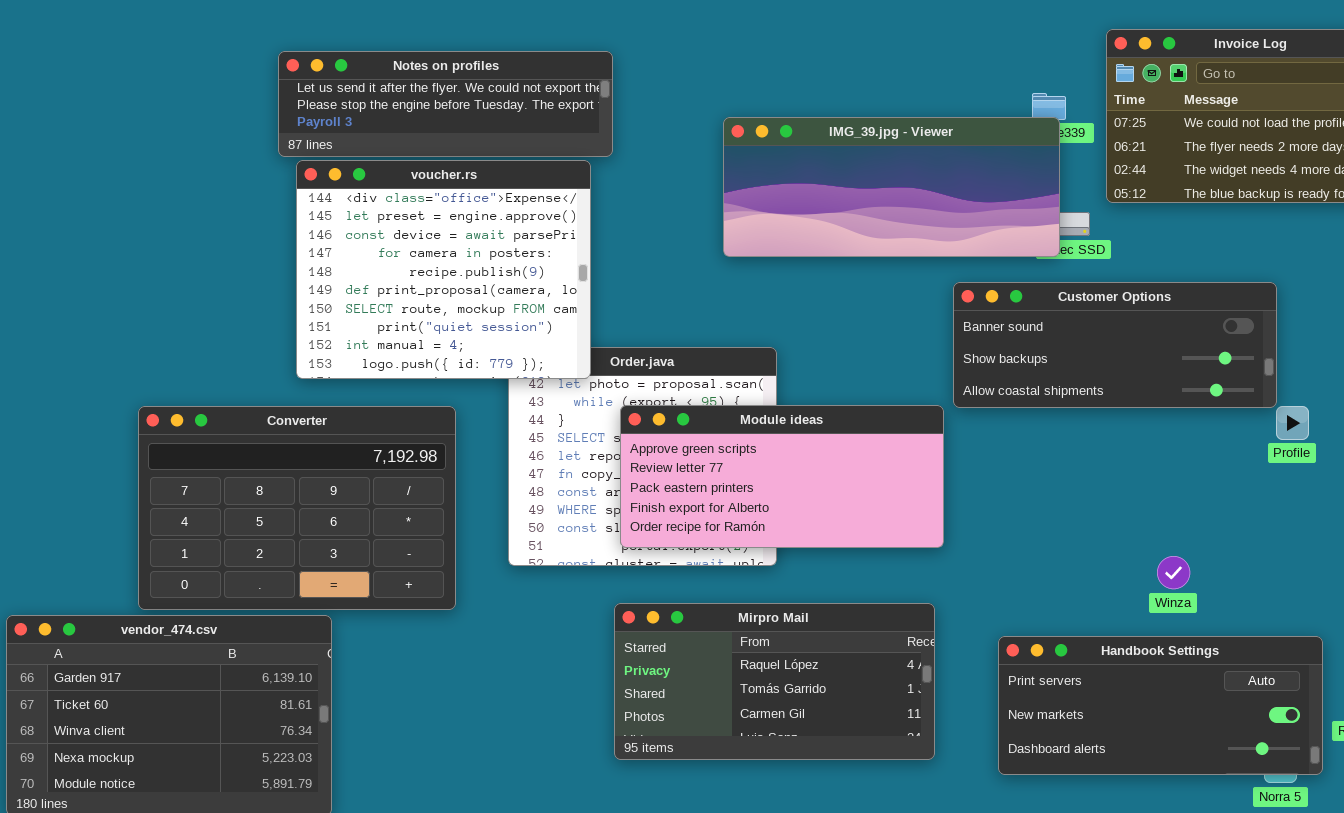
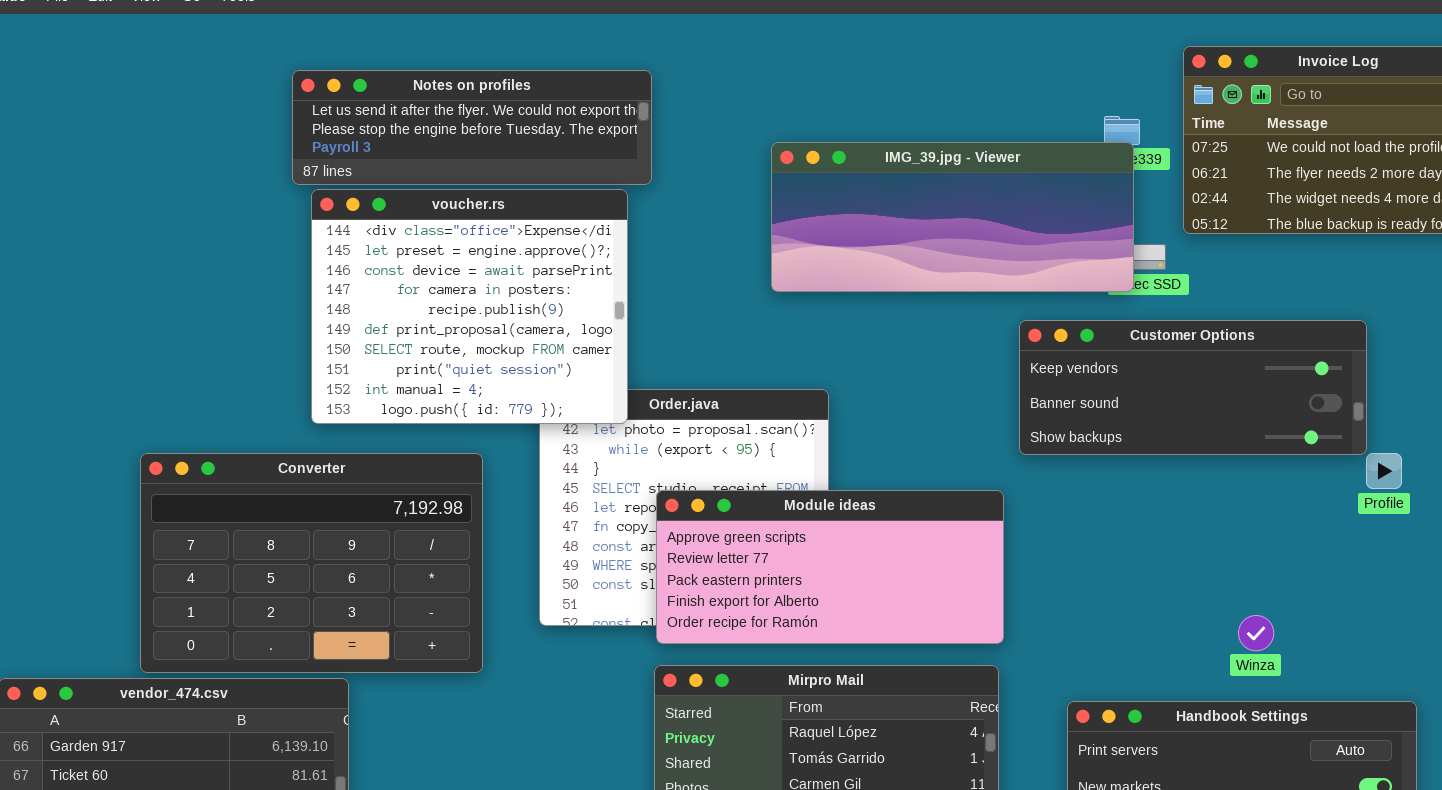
Customer Options: [953,282,1277,408] -> [1019,320,1367,455], scrolled up 1 row
Module ideas: [620,405,944,548] -> [656,490,1004,644], moved

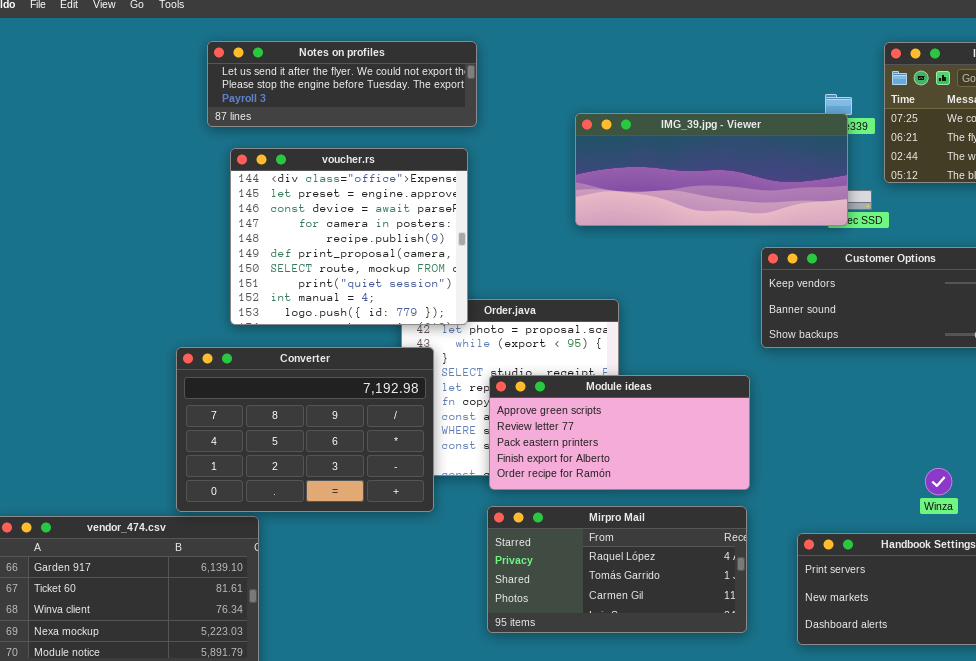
Notes on profiles: [292,70,652,185] -> [207,41,477,127], moved
Converter: [140,453,483,673] -> [176,347,434,512], moved

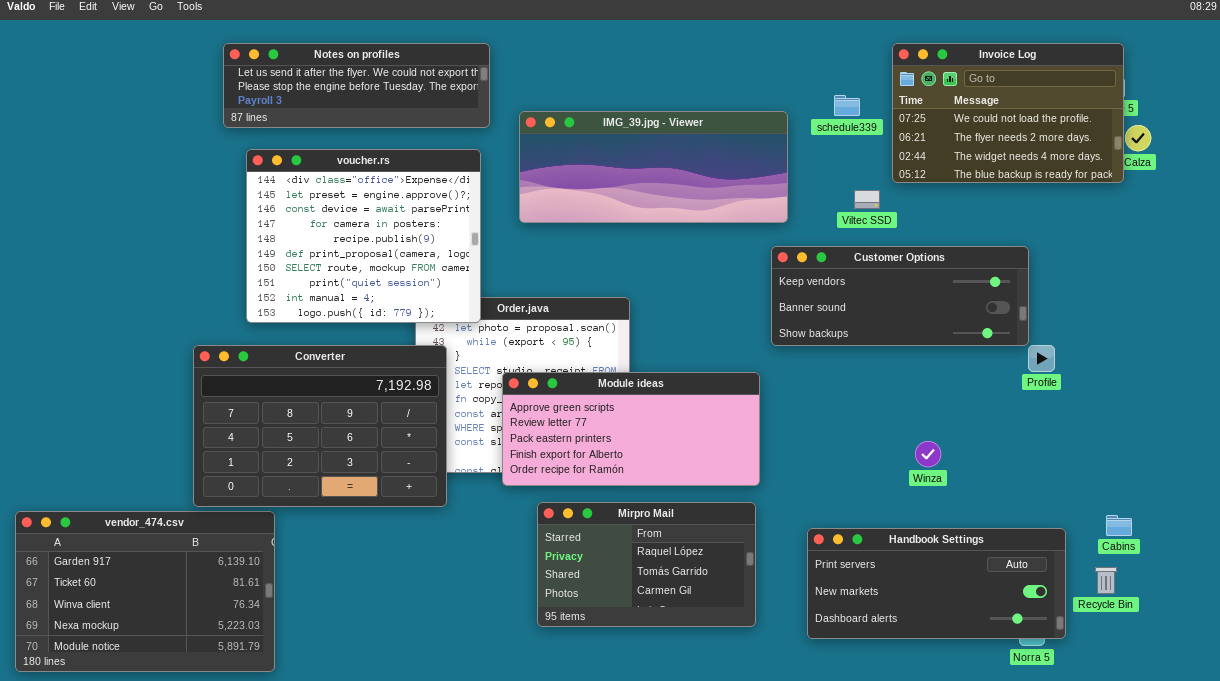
IMG_39.jpg - Viewer: [575,113,848,226] -> [519,111,788,223], moved
Winza: [925,468,952,495] -> [915,441,941,467], moved
Mirpro Mail: [487,506,747,633] -> [537,502,756,627], resized

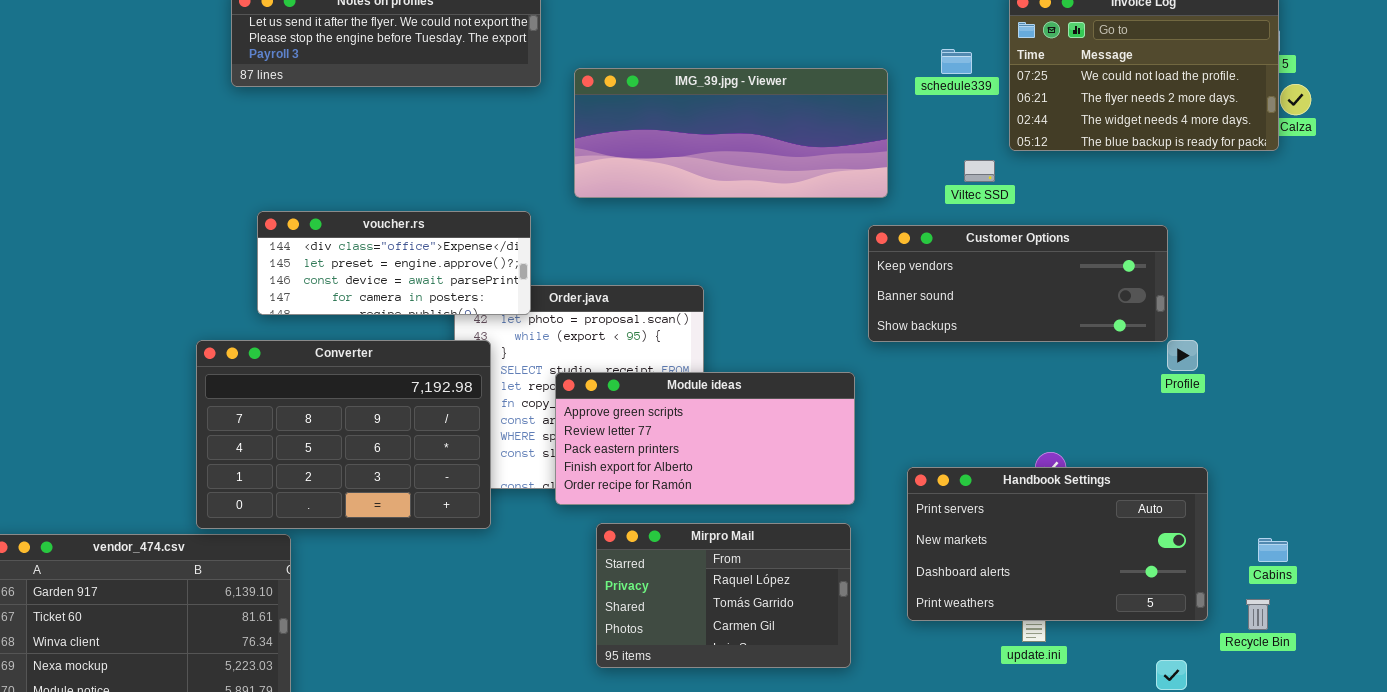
voucher.rs: [246,149,481,323] -> [257,211,531,315], resized
Handbook Settings: [807,528,1066,639] -> [907,467,1208,621], moved, resized

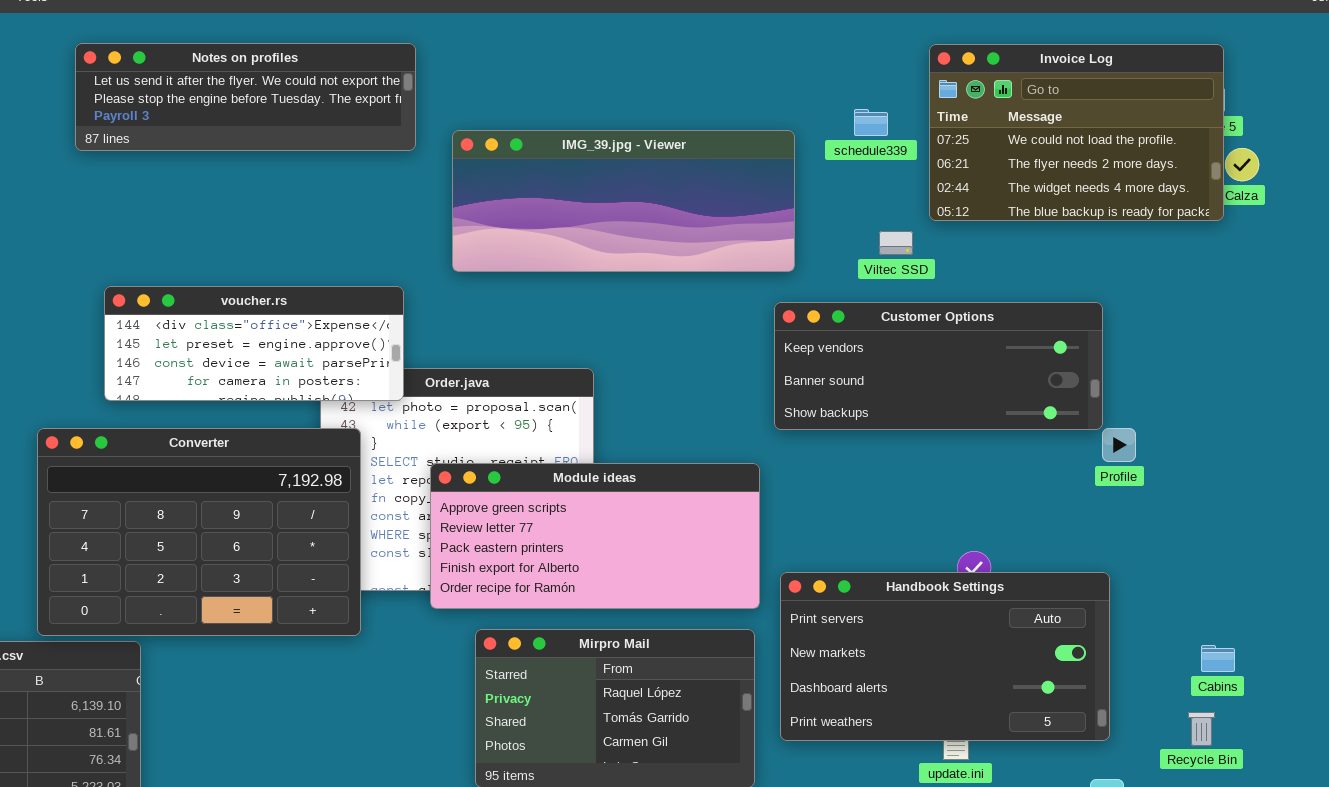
Handbook Settings: [907,467,1208,621] -> [780,572,1110,741], moved

